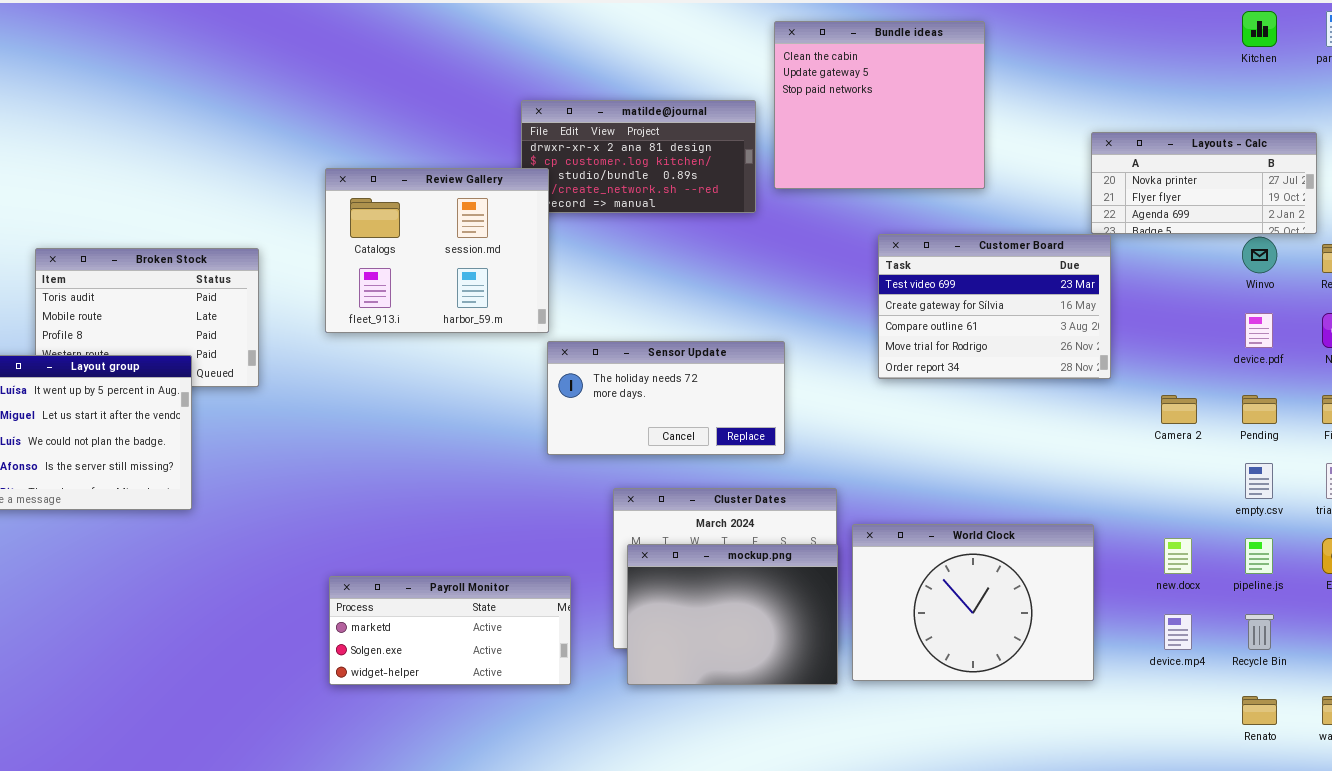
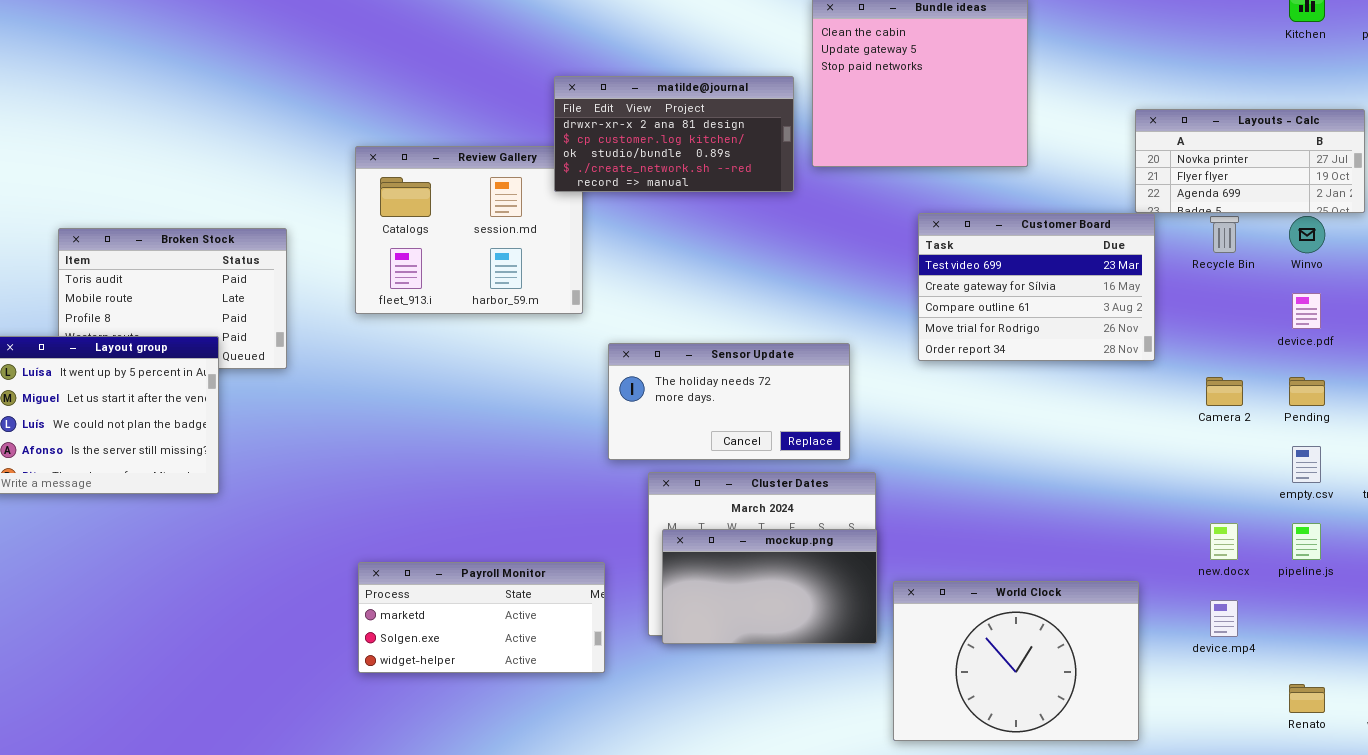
matilde@journal: [521,100,756,213] -> [554,76,794,192], raised
Sensor Update: [547,341,785,455] -> [608,343,850,460], moved
World Clock: [852,524,1094,681] -> [893,581,1139,741], moved
mockup.png: [627,544,838,685] -> [662,529,877,644], resized
Recycle Bin: [1245,614,1274,650] -> [1210,216,1239,253], moved

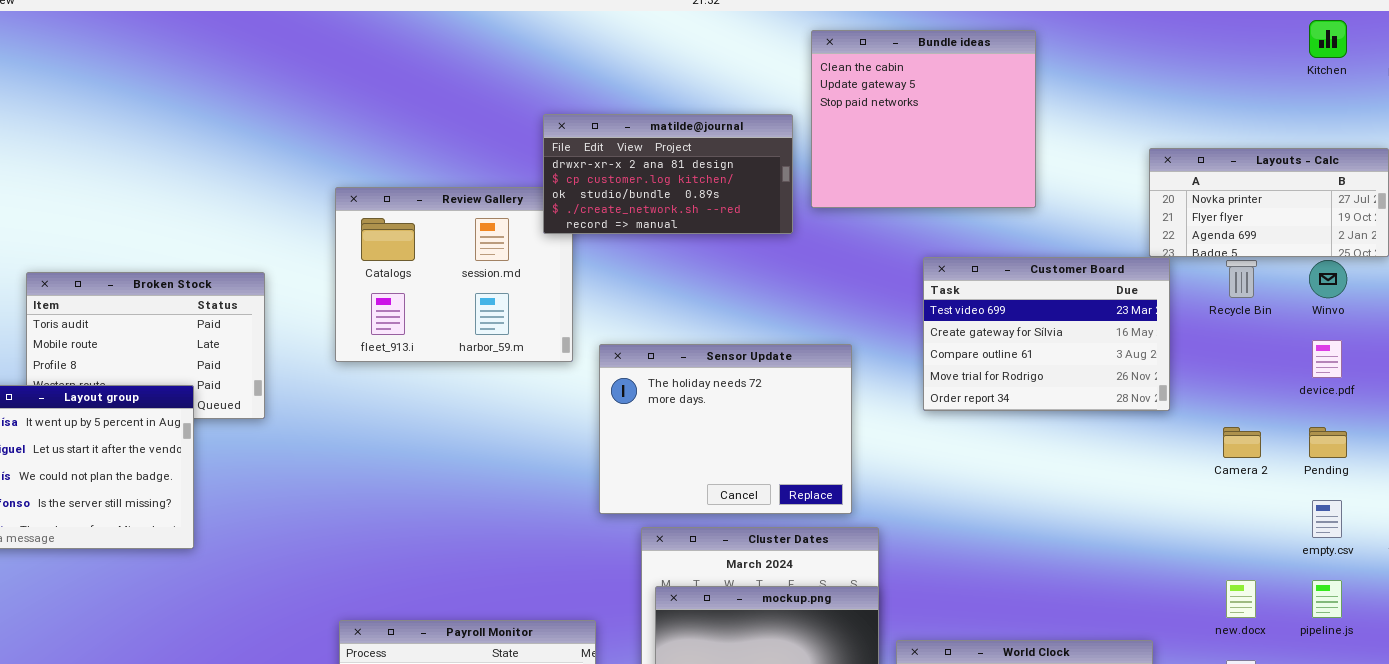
Sensor Update: [608,343,850,460] -> [599,344,852,514], resized

